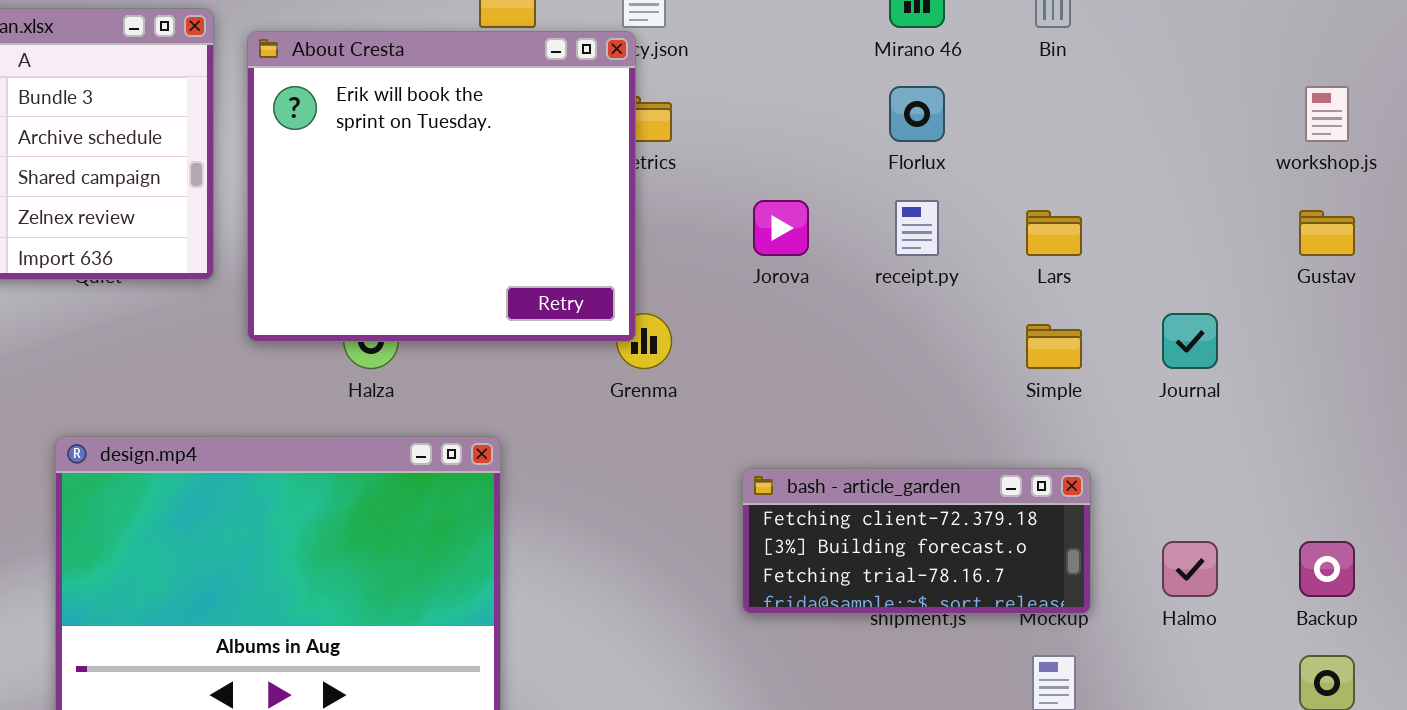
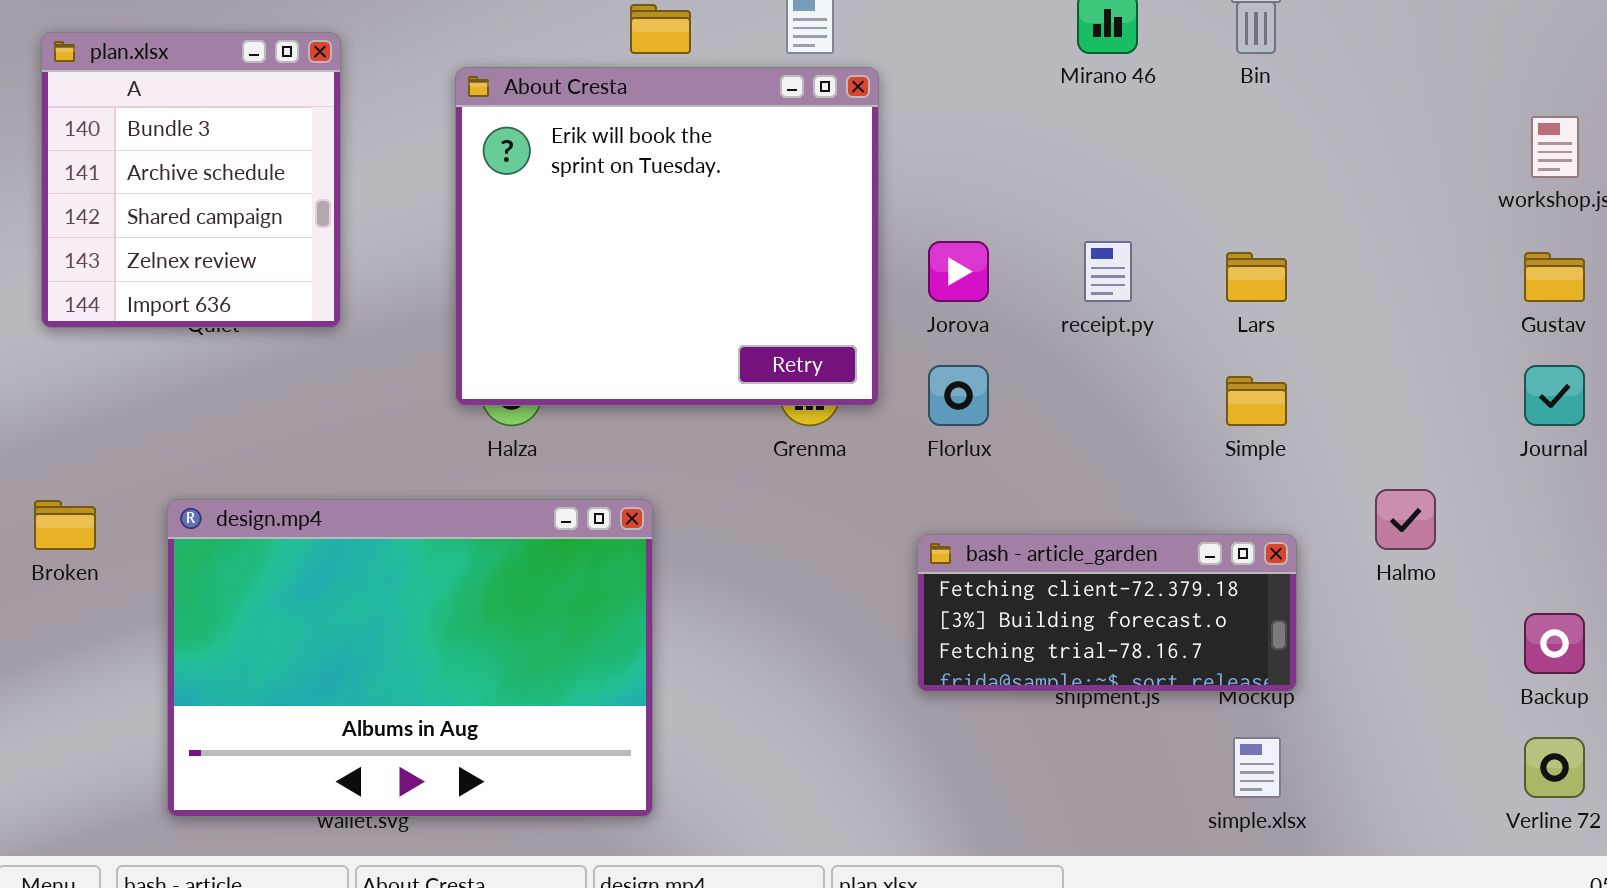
About Cresta: [247,31,636,342] -> [455,67,879,406], moved
Florlux: [889,86,945,142] -> [928,365,989,426], moved
Journal: [1162,313,1218,369] -> [1524,365,1585,426], moved
Halmo: [1162,541,1218,597] -> [1375,489,1436,550], moved

